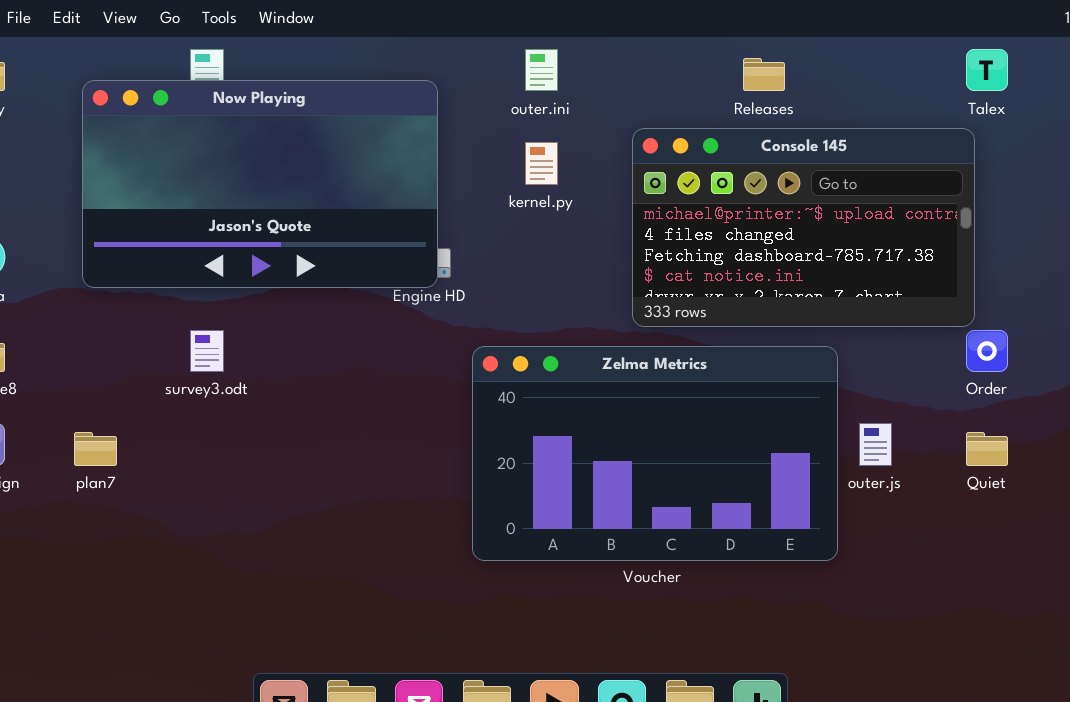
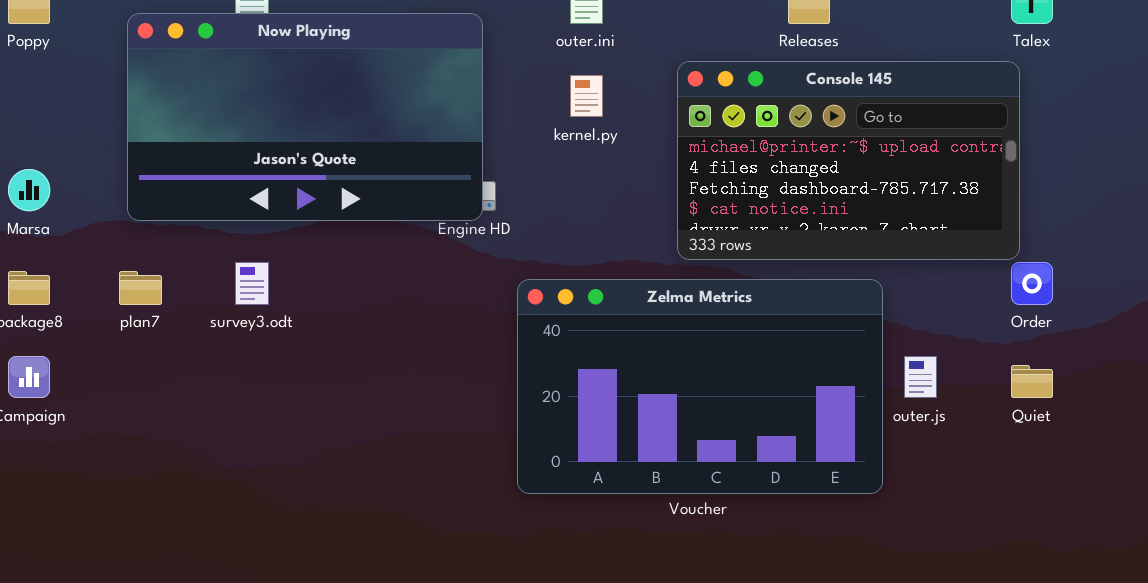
plan7: [74,432,117,466] -> [119,271,162,305], moved

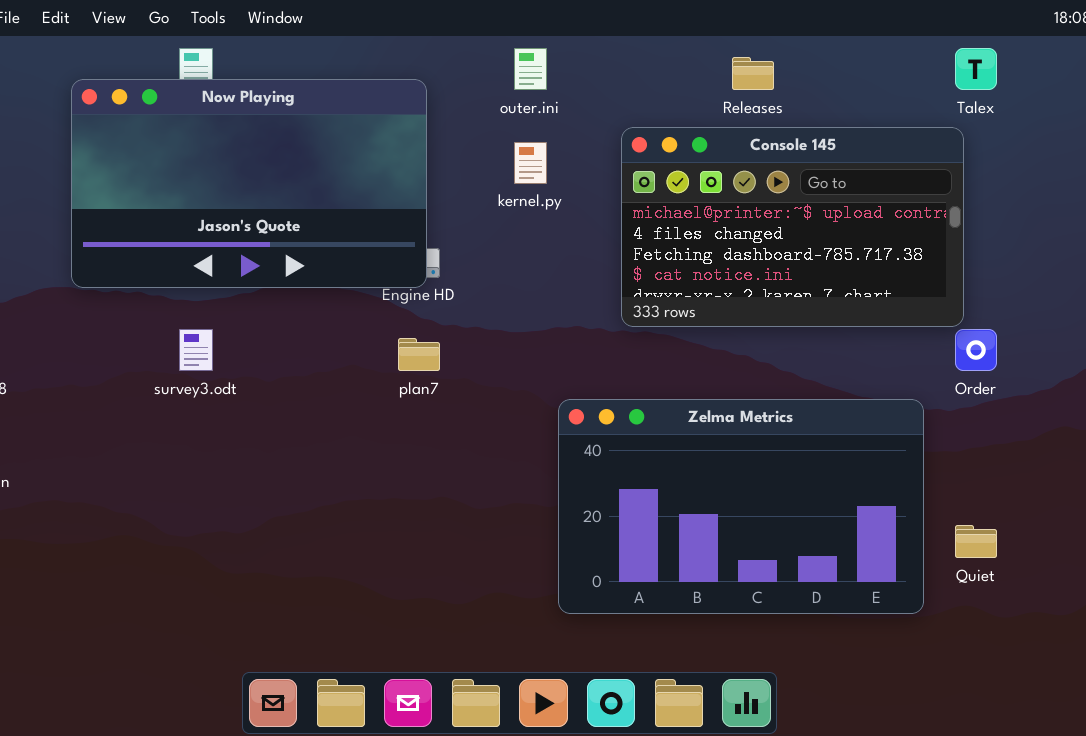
plan7: [119,271,162,305] -> [398,338,440,371], moved
Zelma Metrics: [517,279,883,494] -> [558,399,924,614], moved
Quiet: [1011,365,1053,398] -> [955,525,997,558], moved

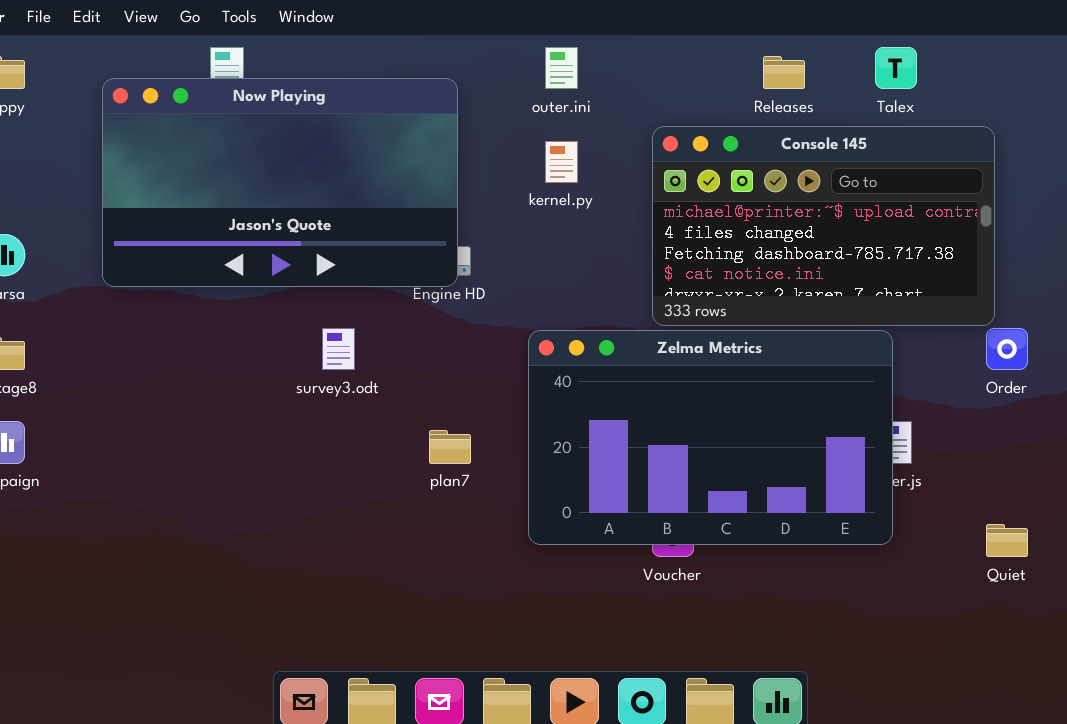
Talex: [955,48,997,90] -> [875,47,917,89], moved
survey3.odt: [179,329,213,371] -> [322,328,355,370], moved
plan7: [398,338,440,371] -> [429,430,471,464], moved
Zelma Metrics: [558,399,924,614] -> [528,330,893,545], moved

